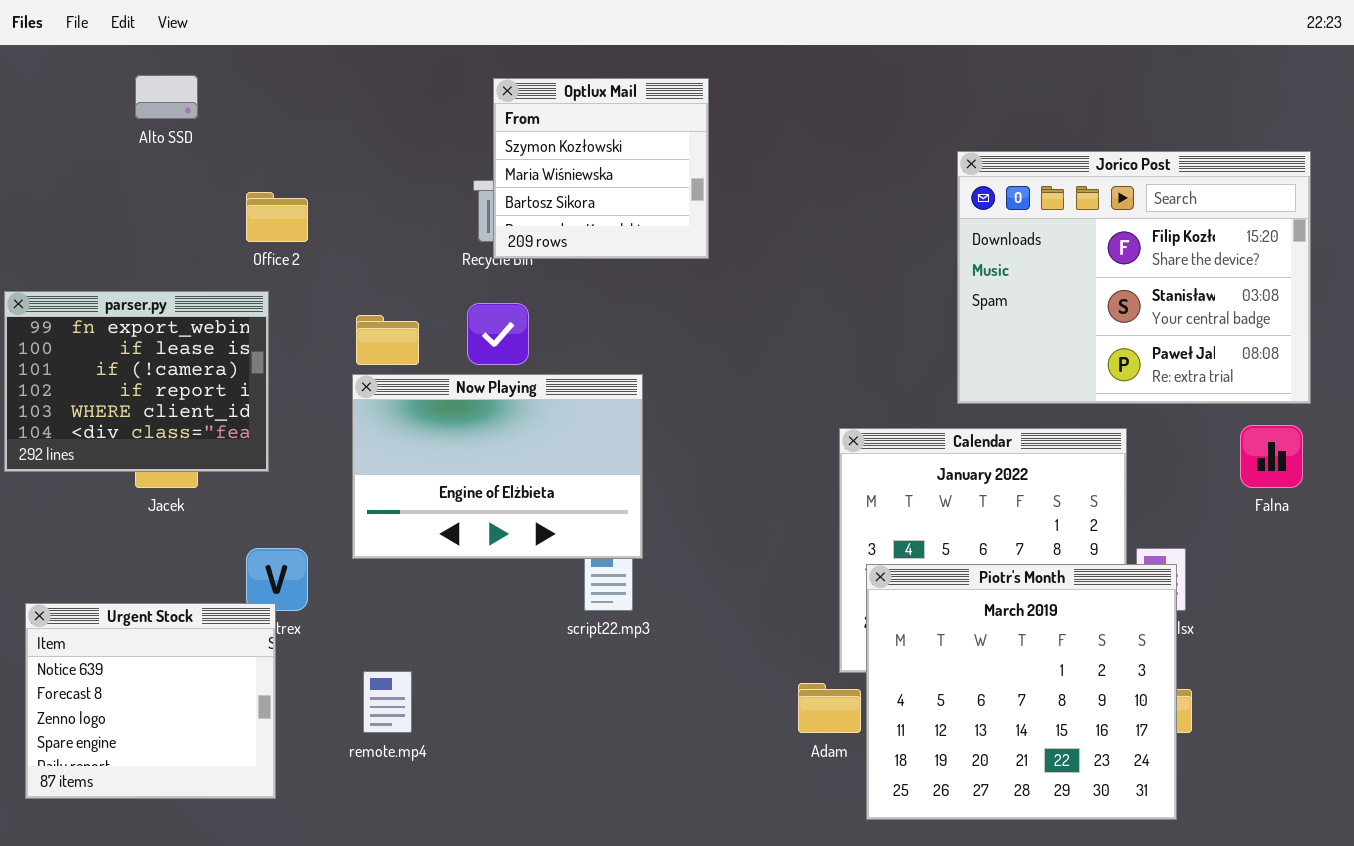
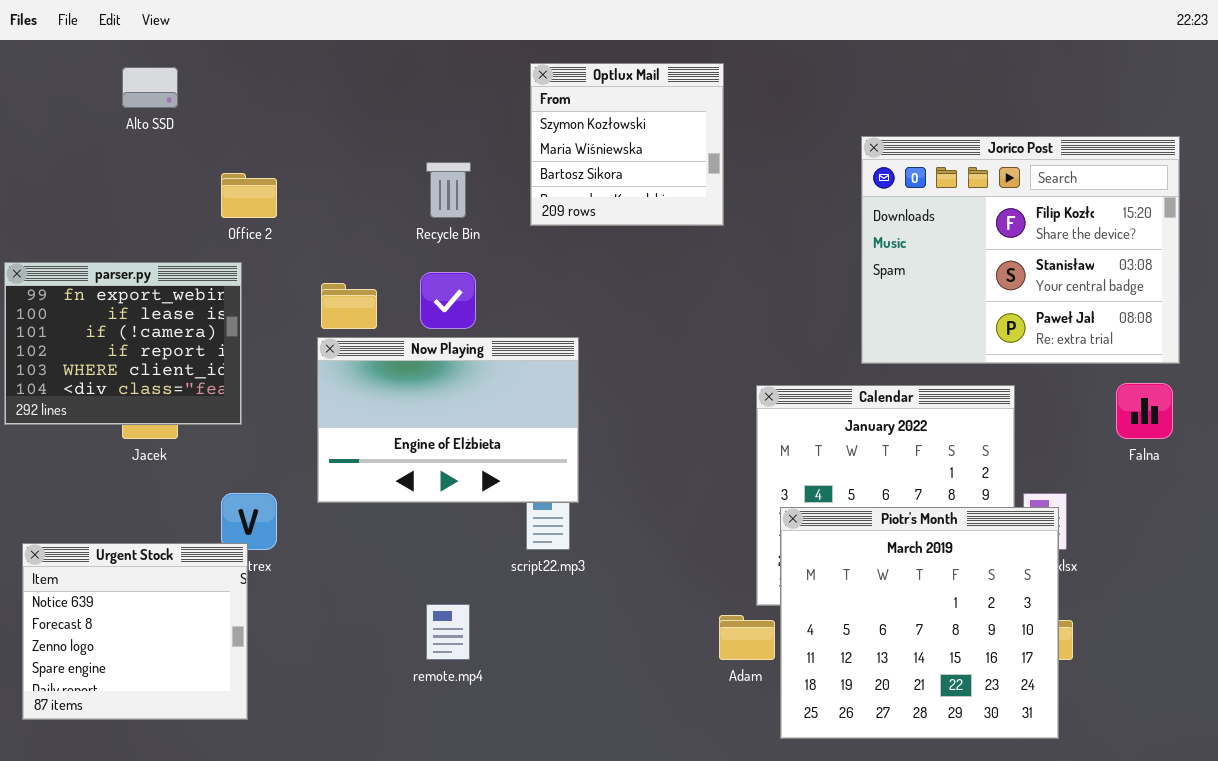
Optlux Mail: [493,78,709,259] -> [530,63,724,226], moved
remote.mp4: [363,671,412,733] -> [426,604,470,660], moved

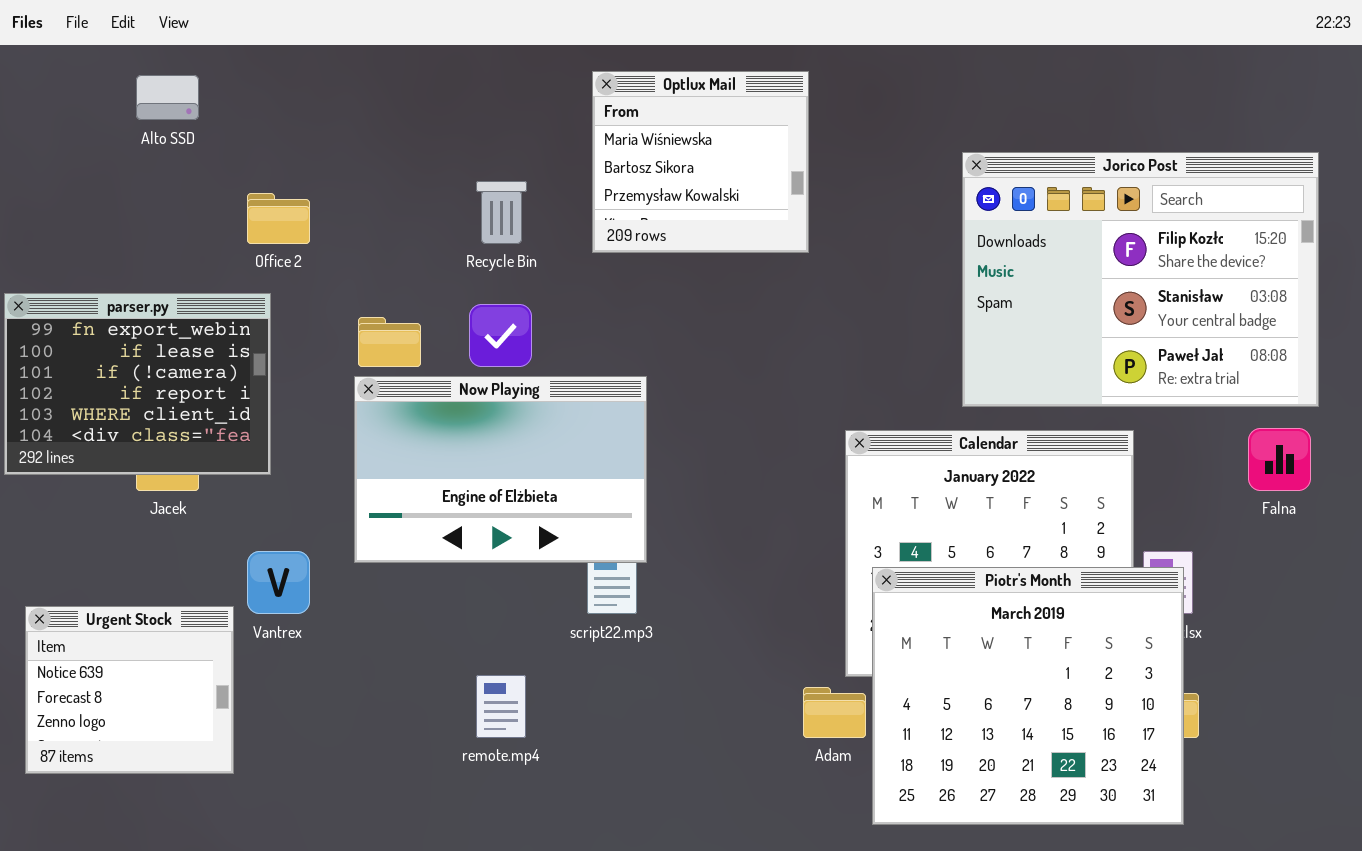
Optlux Mail: [530,63,724,226] -> [592,71,809,253], scrolled down 1 row
Urgent Stock: [22,543,248,720] -> [25,606,234,774], resized

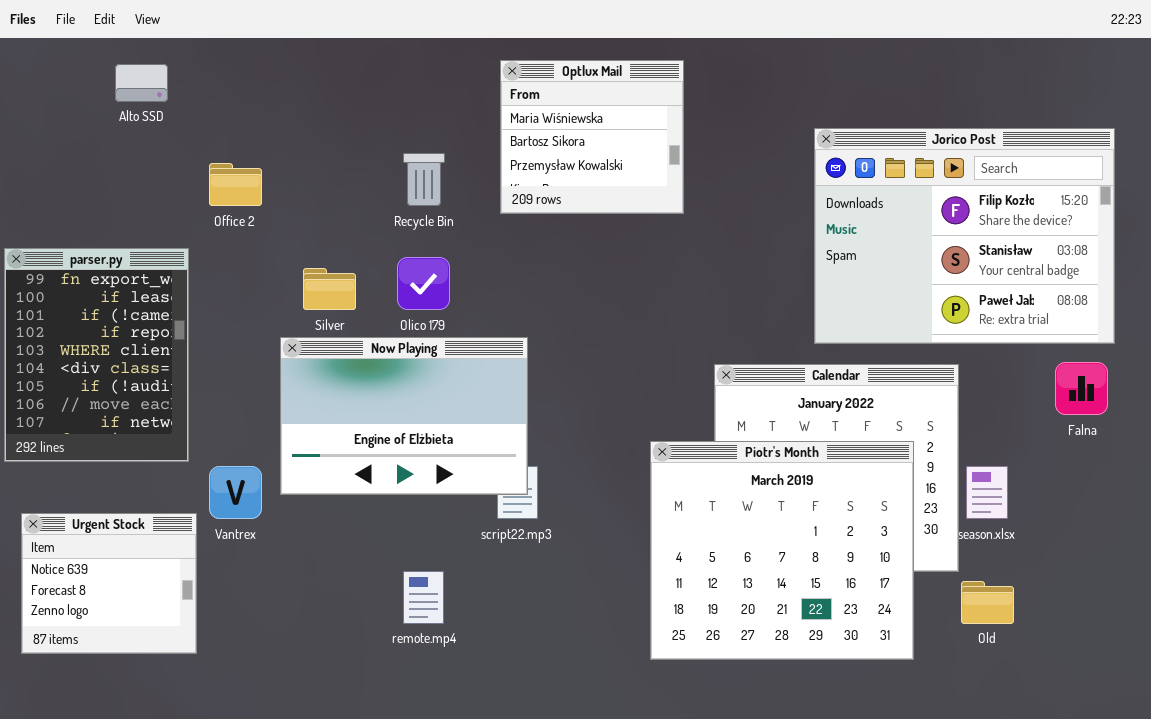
parser.py: [4,293,271,475] -> [4,248,189,462], resized
Now Playing: [354,376,647,563] -> [280,337,528,495], moved
Piotr's Month: [872,567,1184,825] -> [650,441,914,660], moved

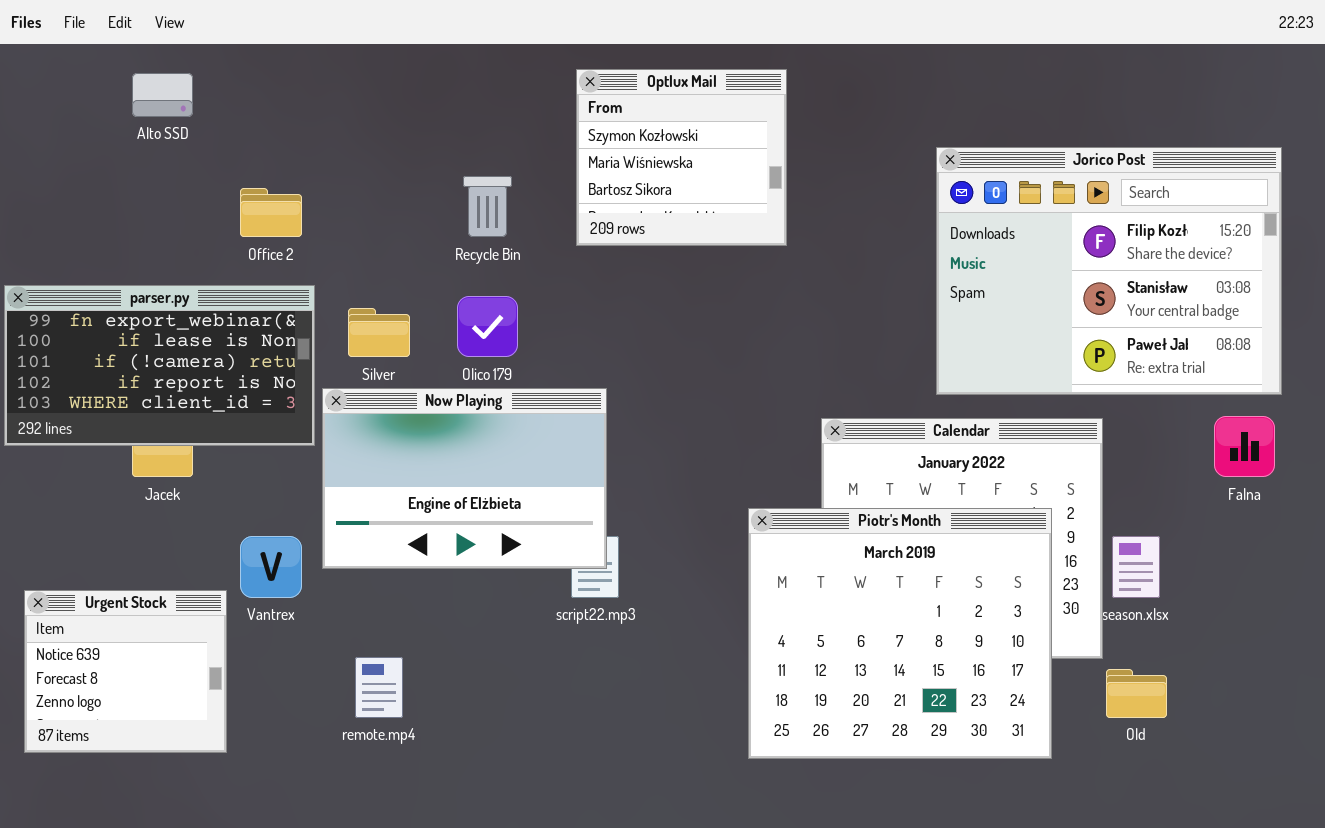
Optlux Mail: [500,60,684,214] -> [576,69,787,246], scrolled up 1 row
parser.py: [4,248,189,462] -> [4,285,315,446], resized
remote.mp4: [403,571,444,624] -> [355,657,403,718], moved

